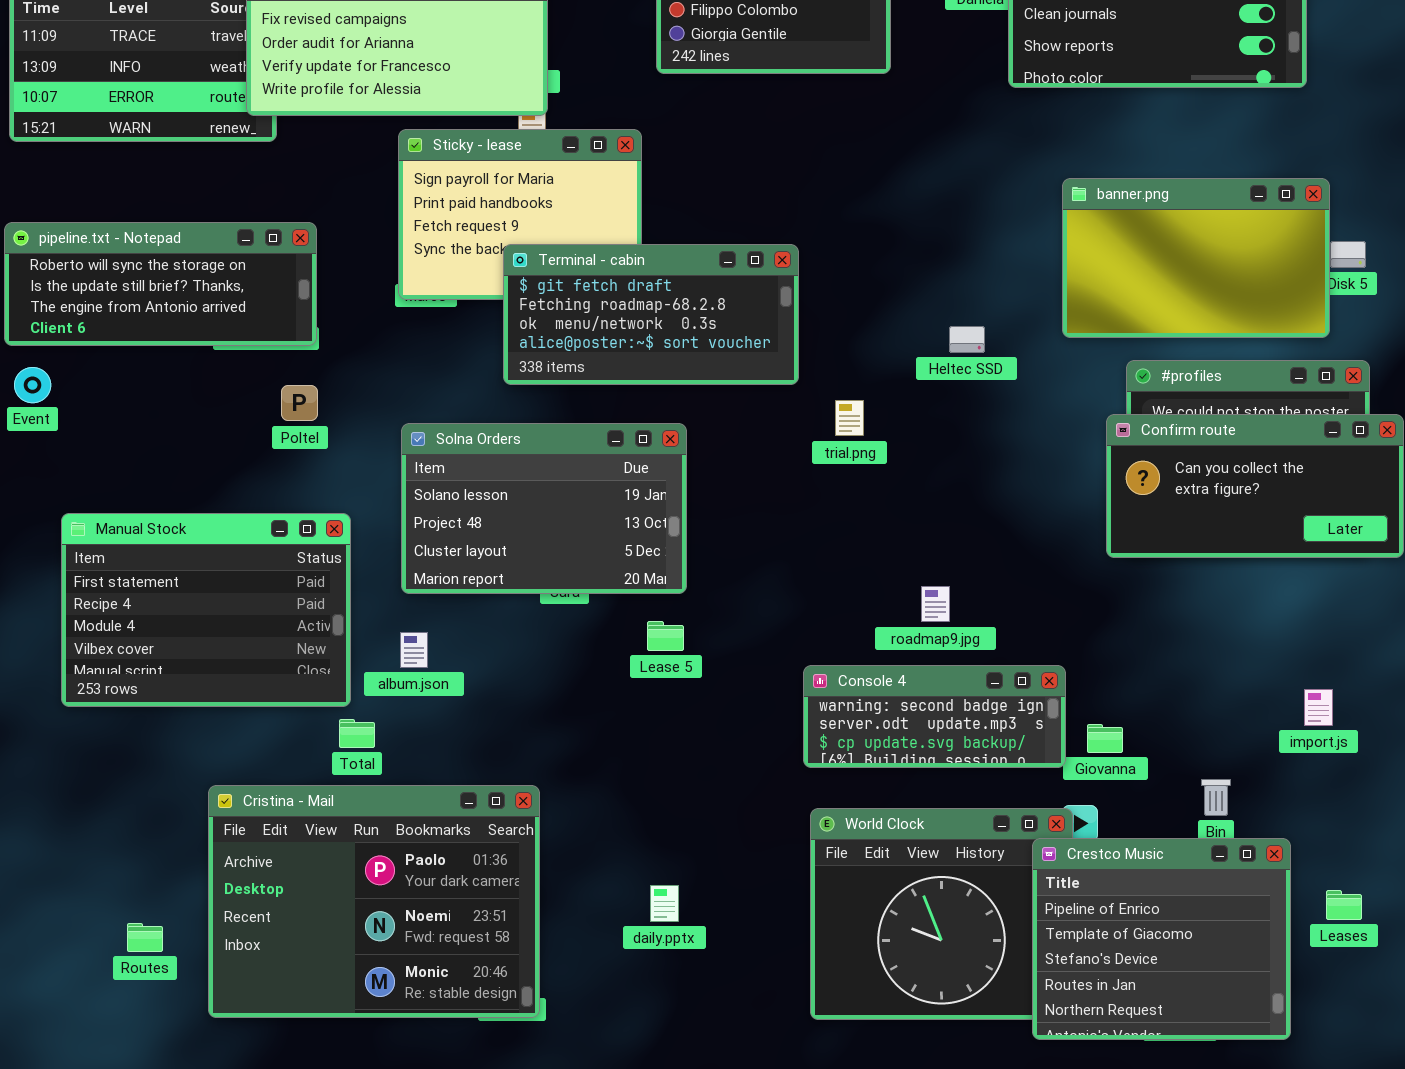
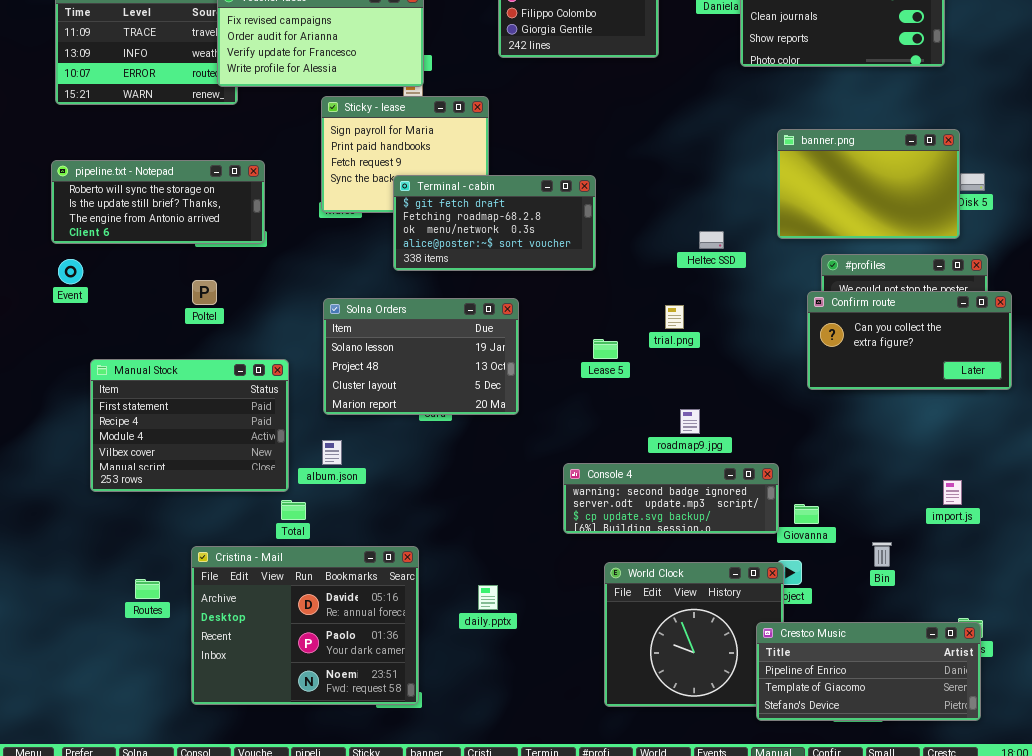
Poltel: [281,385,318,421] -> [192,280,217,305], moved
trial.png: [835,400,864,436] -> [665,305,684,329], moved
Lease 5: [647,621,684,651] -> [593,339,618,359], moved
Console 4: [803,665,1066,768] -> [563,463,779,534], resized
Cristina - Mail: [208,785,540,1018] -> [191,546,419,705], scrolled up 1 row
Crestco Music: [1032,838,1291,1040] -> [756,622,981,721], resized
daily.pptx: [650,885,679,922] -> [478,585,498,610], moved
Routes: [127,923,163,952] -> [135,579,160,599], moved

